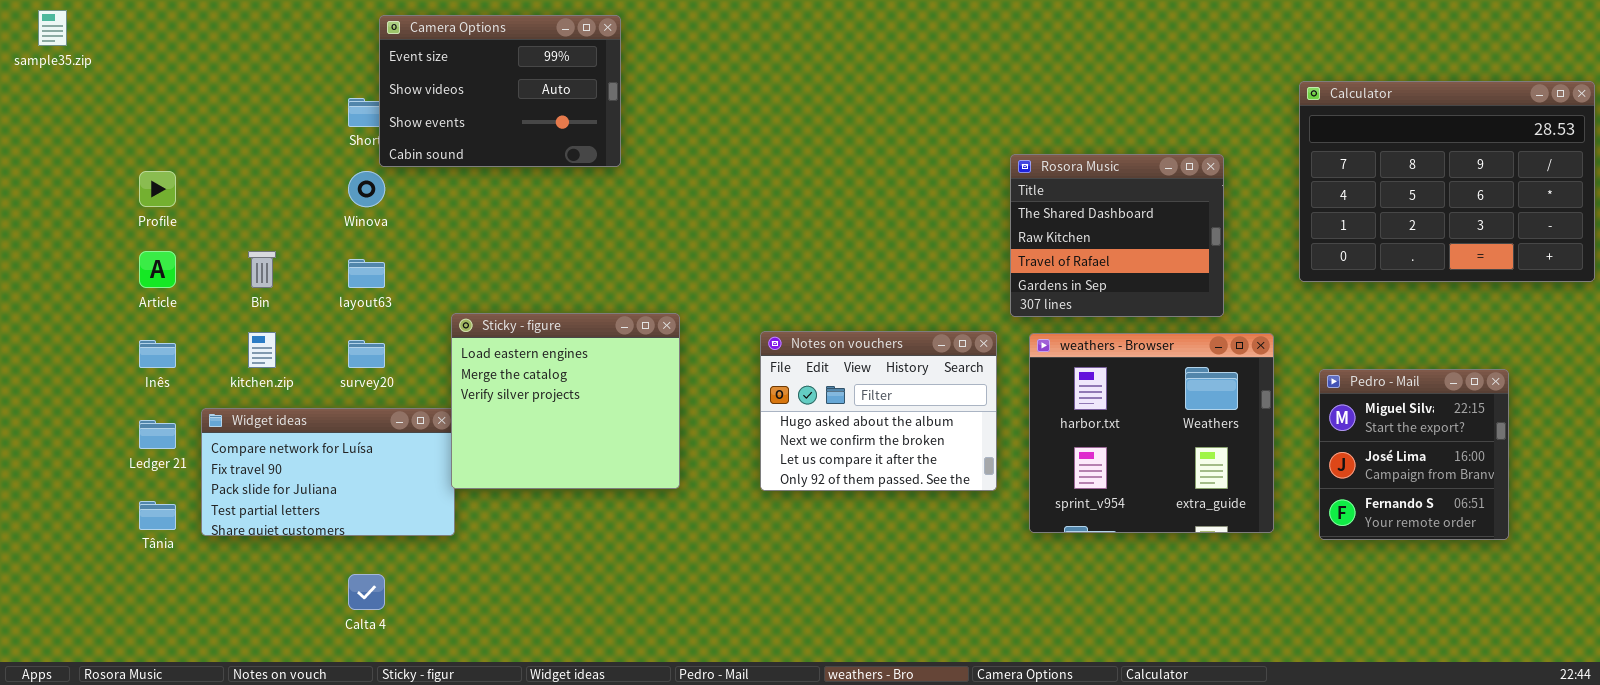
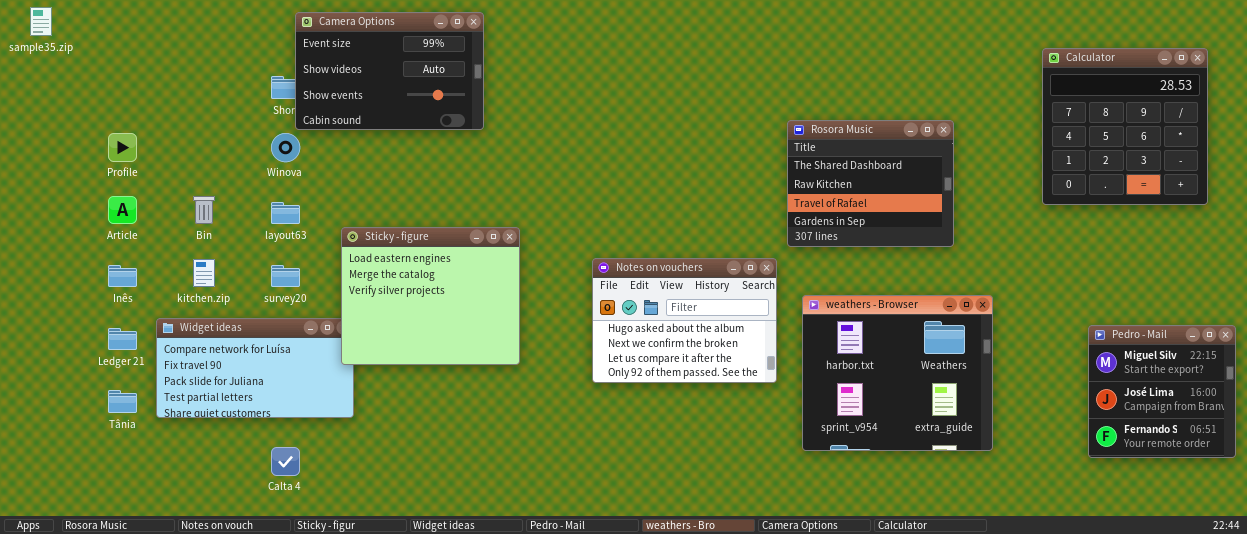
Calculator: [1299,81,1595,282] -> [1042,48,1208,205], moved, resized
Sticky - figure: [451,313,680,489] -> [341,227,520,365], moved
weathers - Browser: [1029,333,1274,533] -> [802,295,993,451], moved
Pedro - Mail: [1319,369,1509,540] -> [1088,325,1236,458], moved

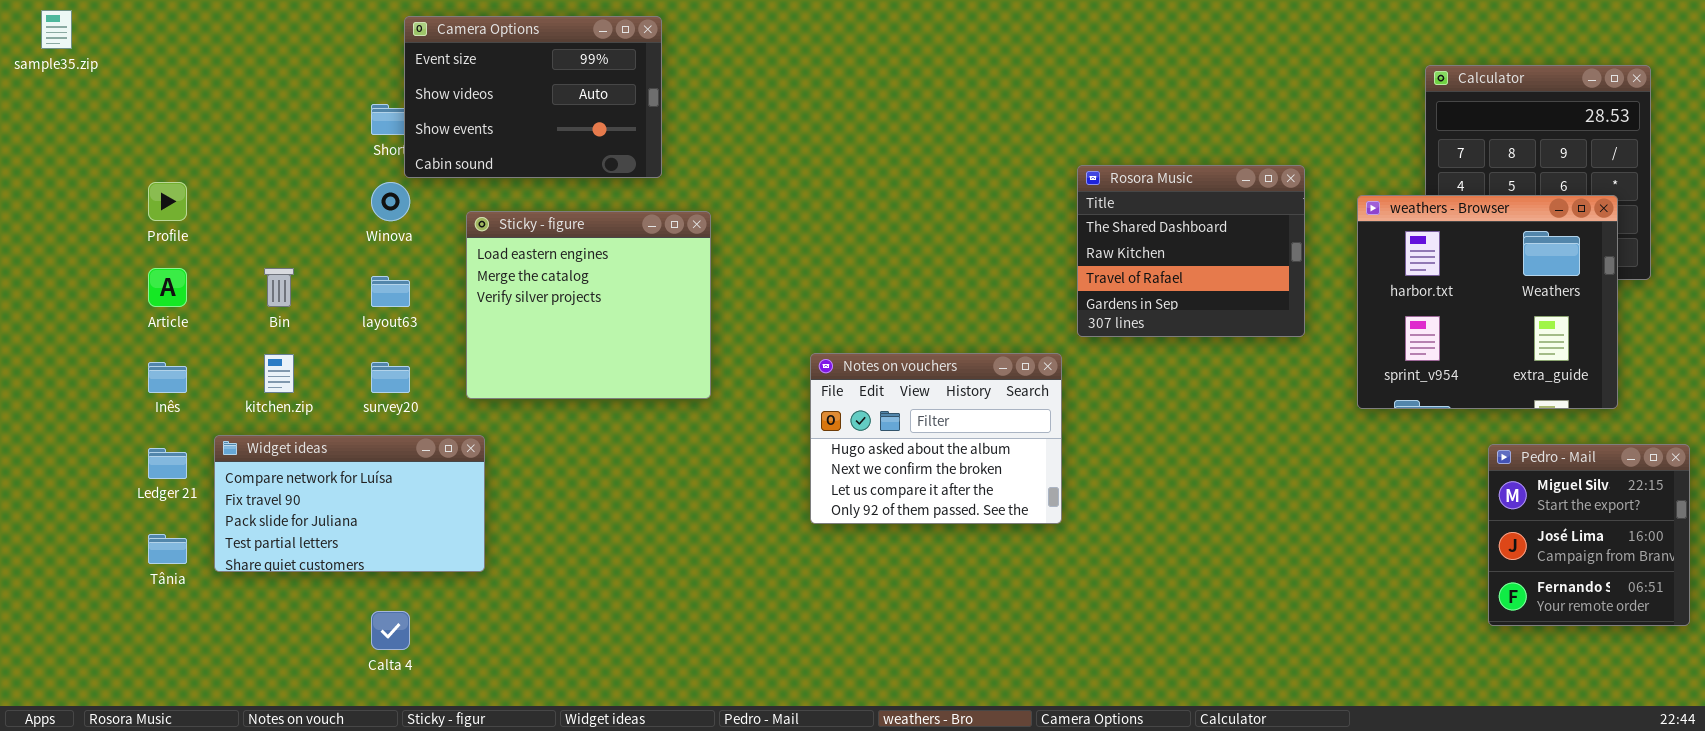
Sticky - figure: [341,227,520,365] -> [466,211,711,399], moved
weathers - Browser: [802,295,993,451] -> [1357,195,1618,409], moved

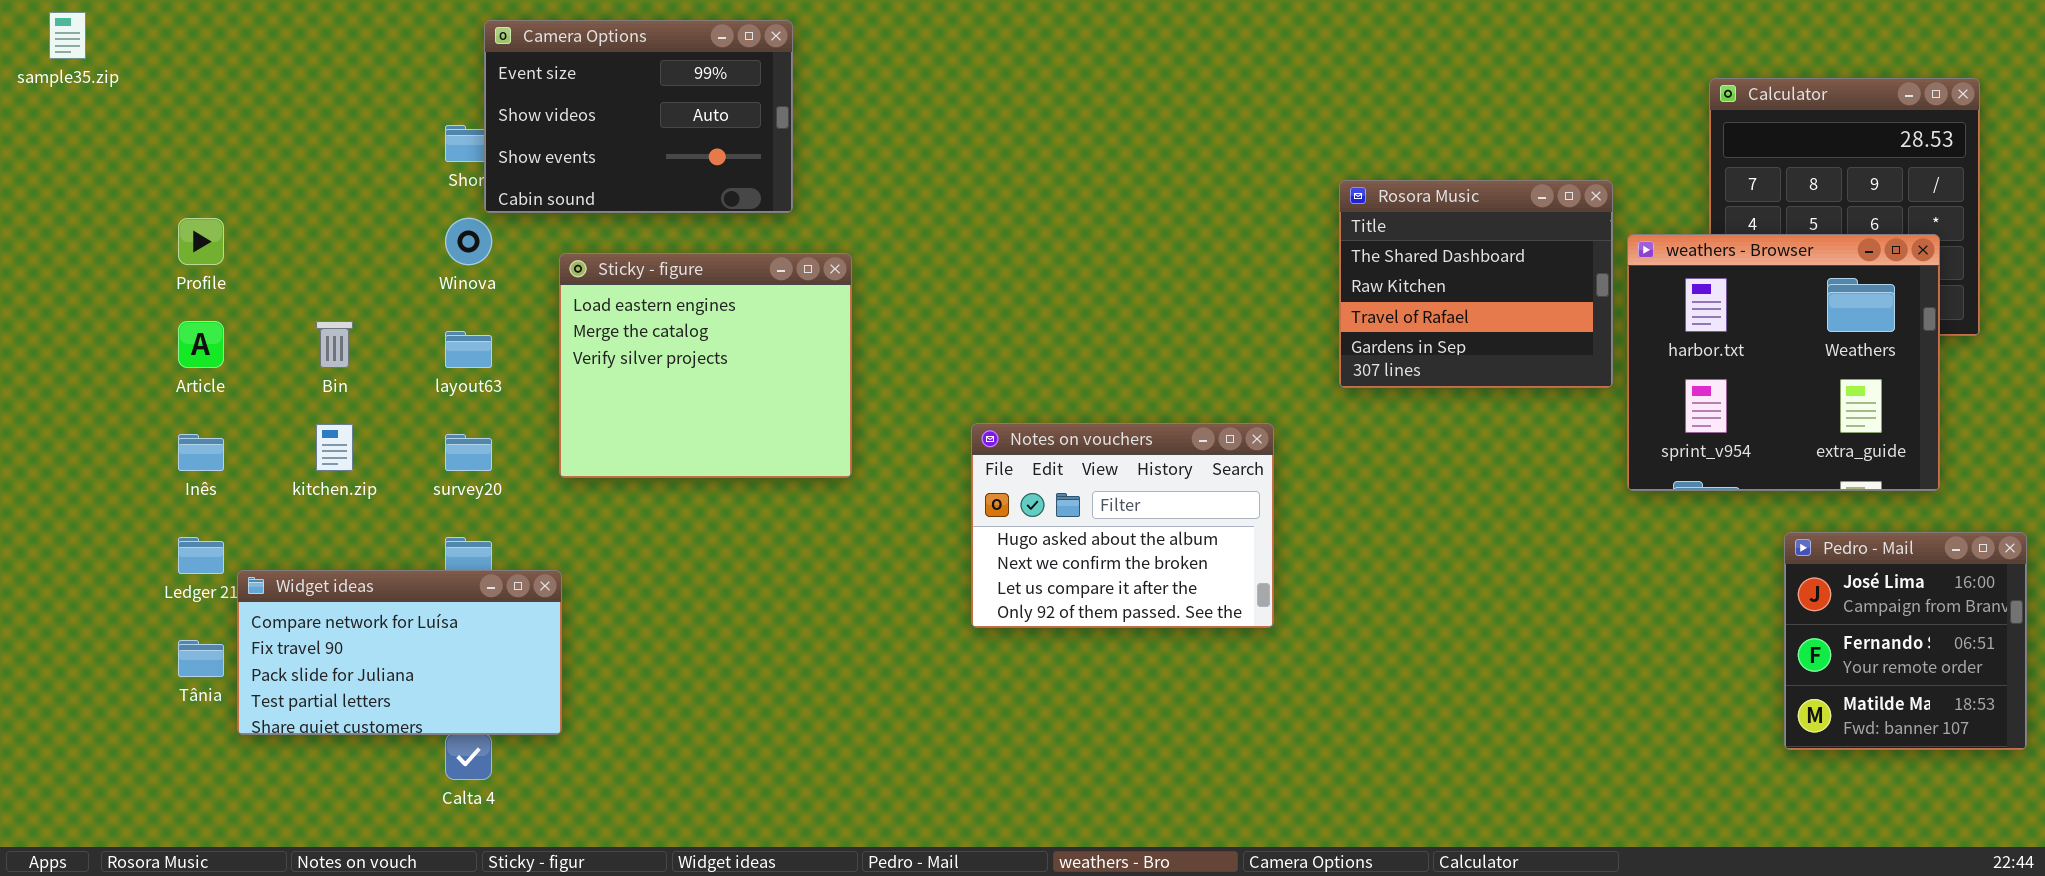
Rosora Music: [1077,165,1305,337] -> [1339,180,1613,388], moved
Widget ideas: [214,435,485,572] -> [237,570,562,735], moved
Pedro - Mail: [1488,444,1690,626] -> [1784,532,2027,750], scrolled down 1 row

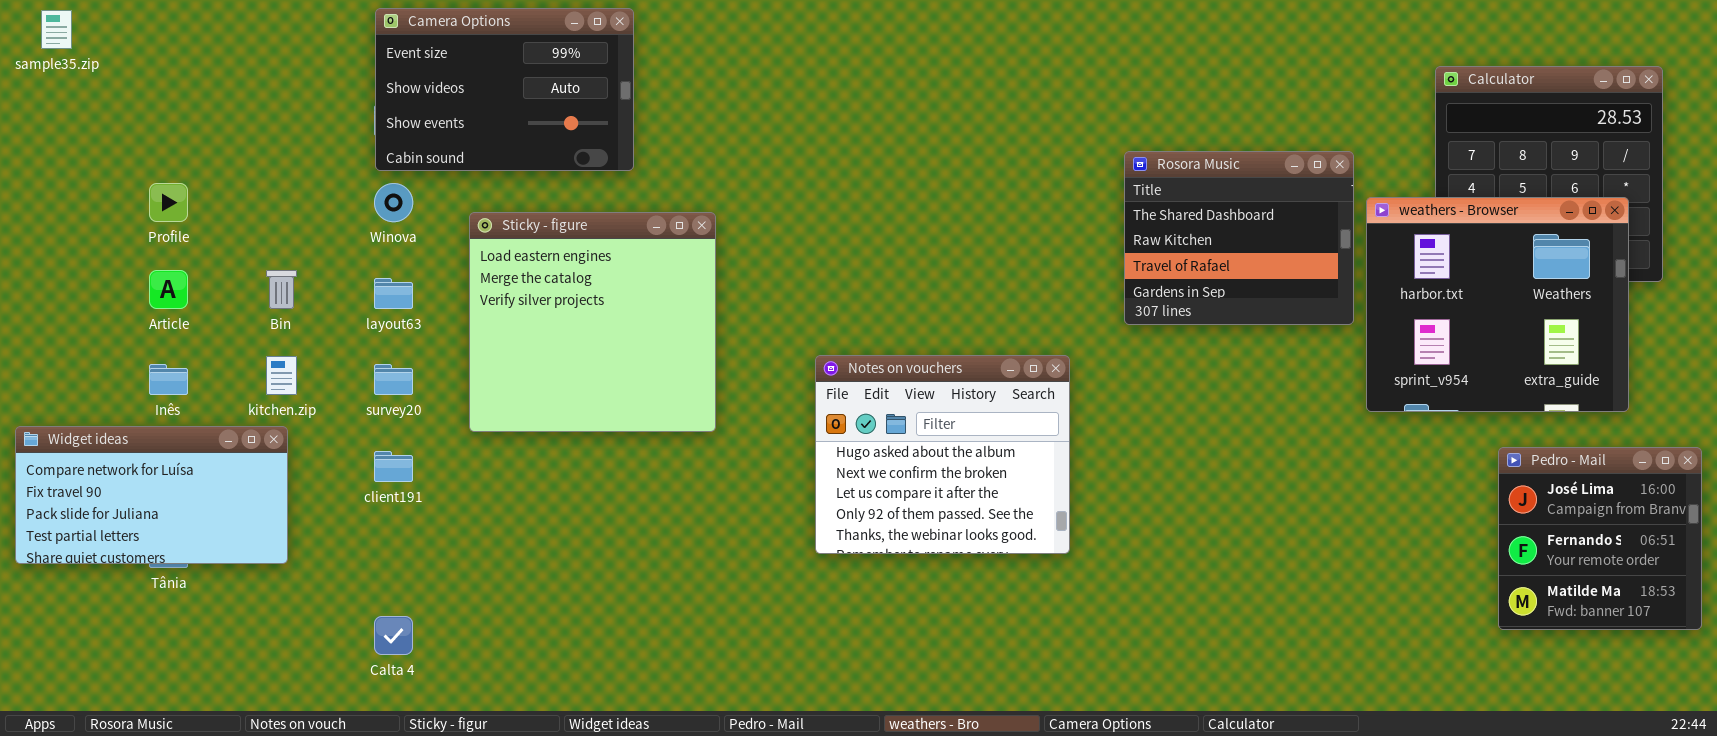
Camera Options: [484,20,793,213] -> [375,8,634,171], moved
Sticky - figure: [559,253,852,478] -> [469,212,716,432], resized
Notes on vouchers: [971,423,1274,628] -> [815,355,1070,554], resized
Widget ideas: [237,570,562,735] -> [15,426,288,564], moved

